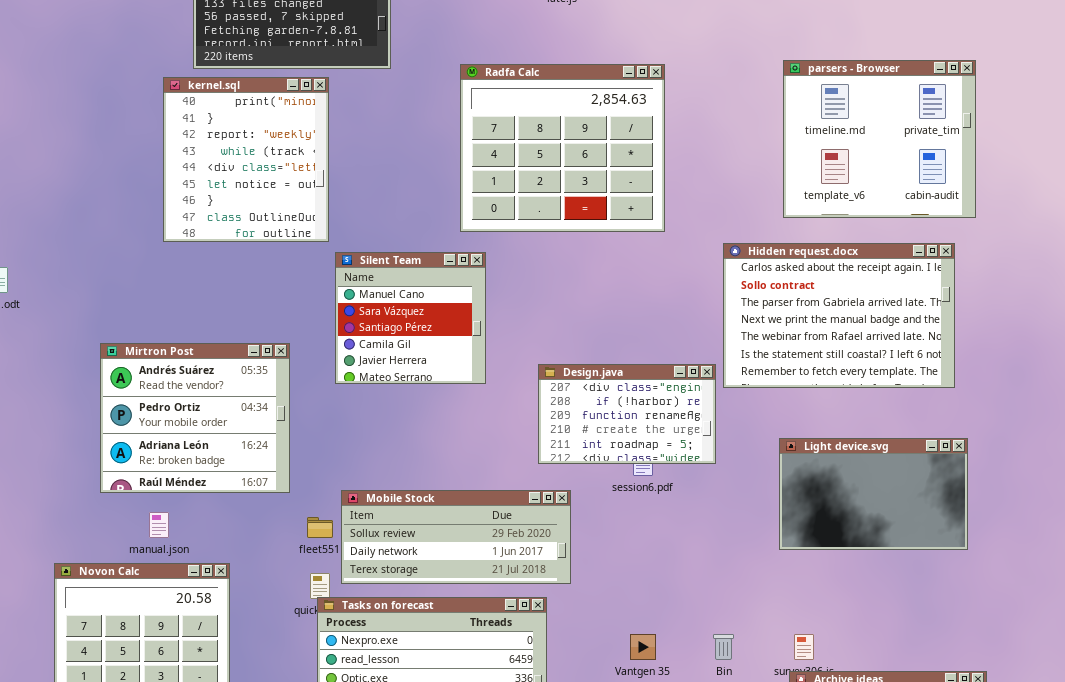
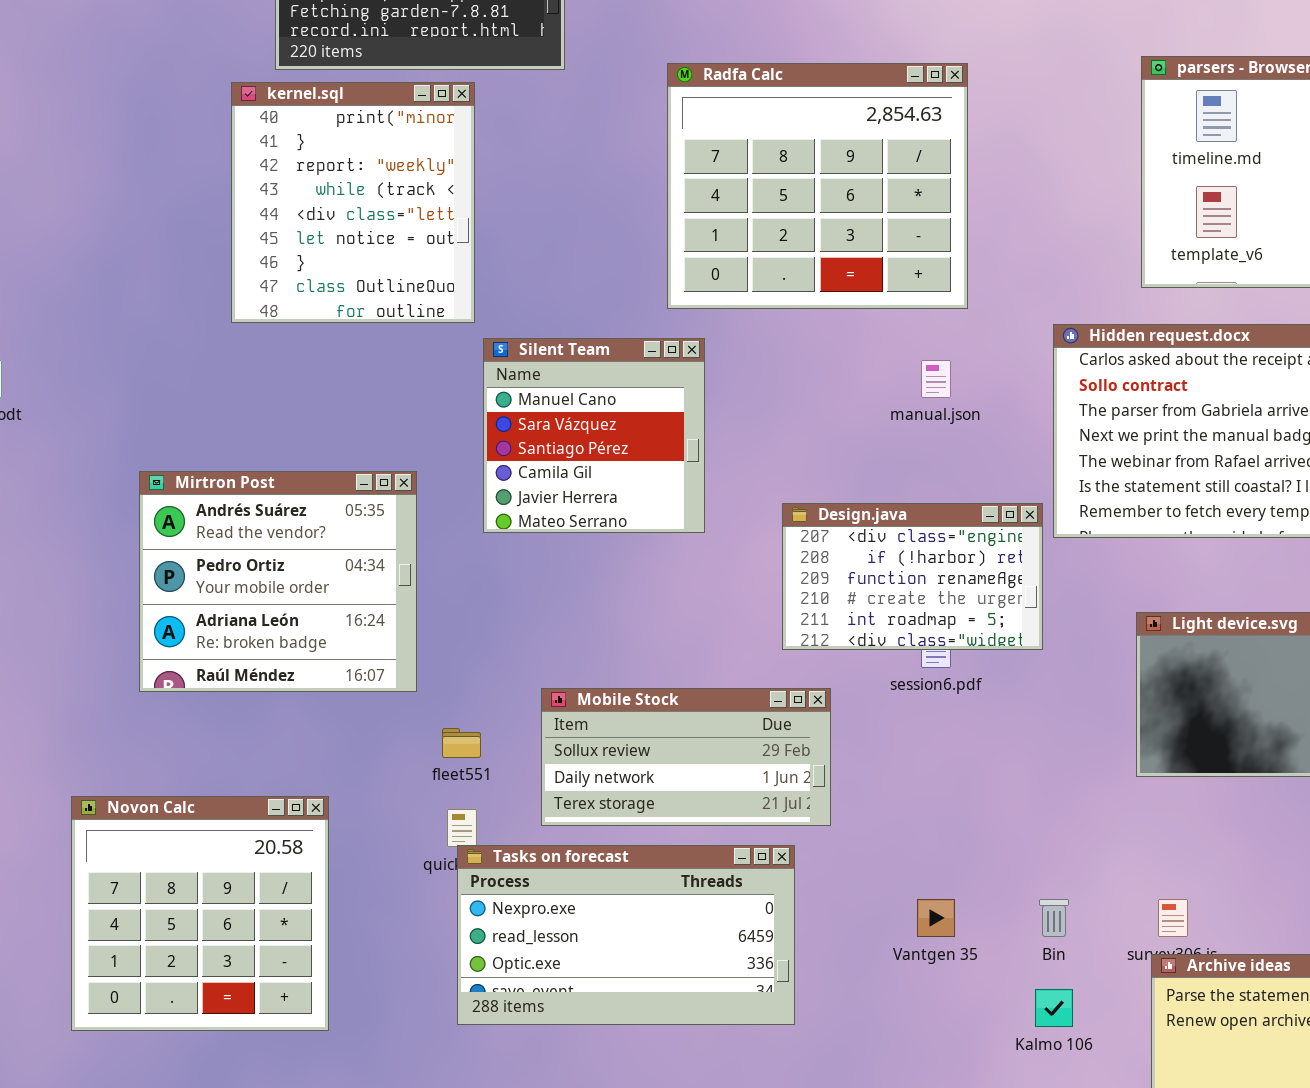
Mobile Stock: [341,490,571,584] -> [541,688,831,826], resized
manual.json: [149,512,169,538] -> [921,360,951,398], moved

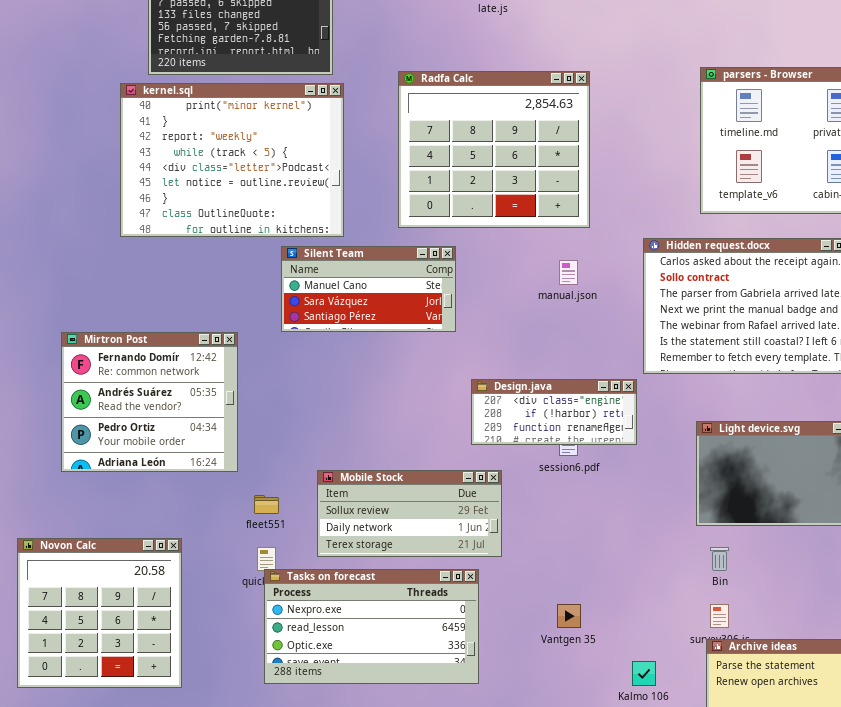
kernel.sql: [231,82,475,323] -> [120,83,344,237], resized
Silent Team: [483,338,705,533] -> [281,246,456,332], resized
Mirtron Post: [139,471,417,692] -> [61,332,238,472], scrolled up 1 row
Design.java: [782,503,1043,650] -> [471,379,637,445], resized
Bin: [1039,899,1069,937] -> [710,547,729,571], moved

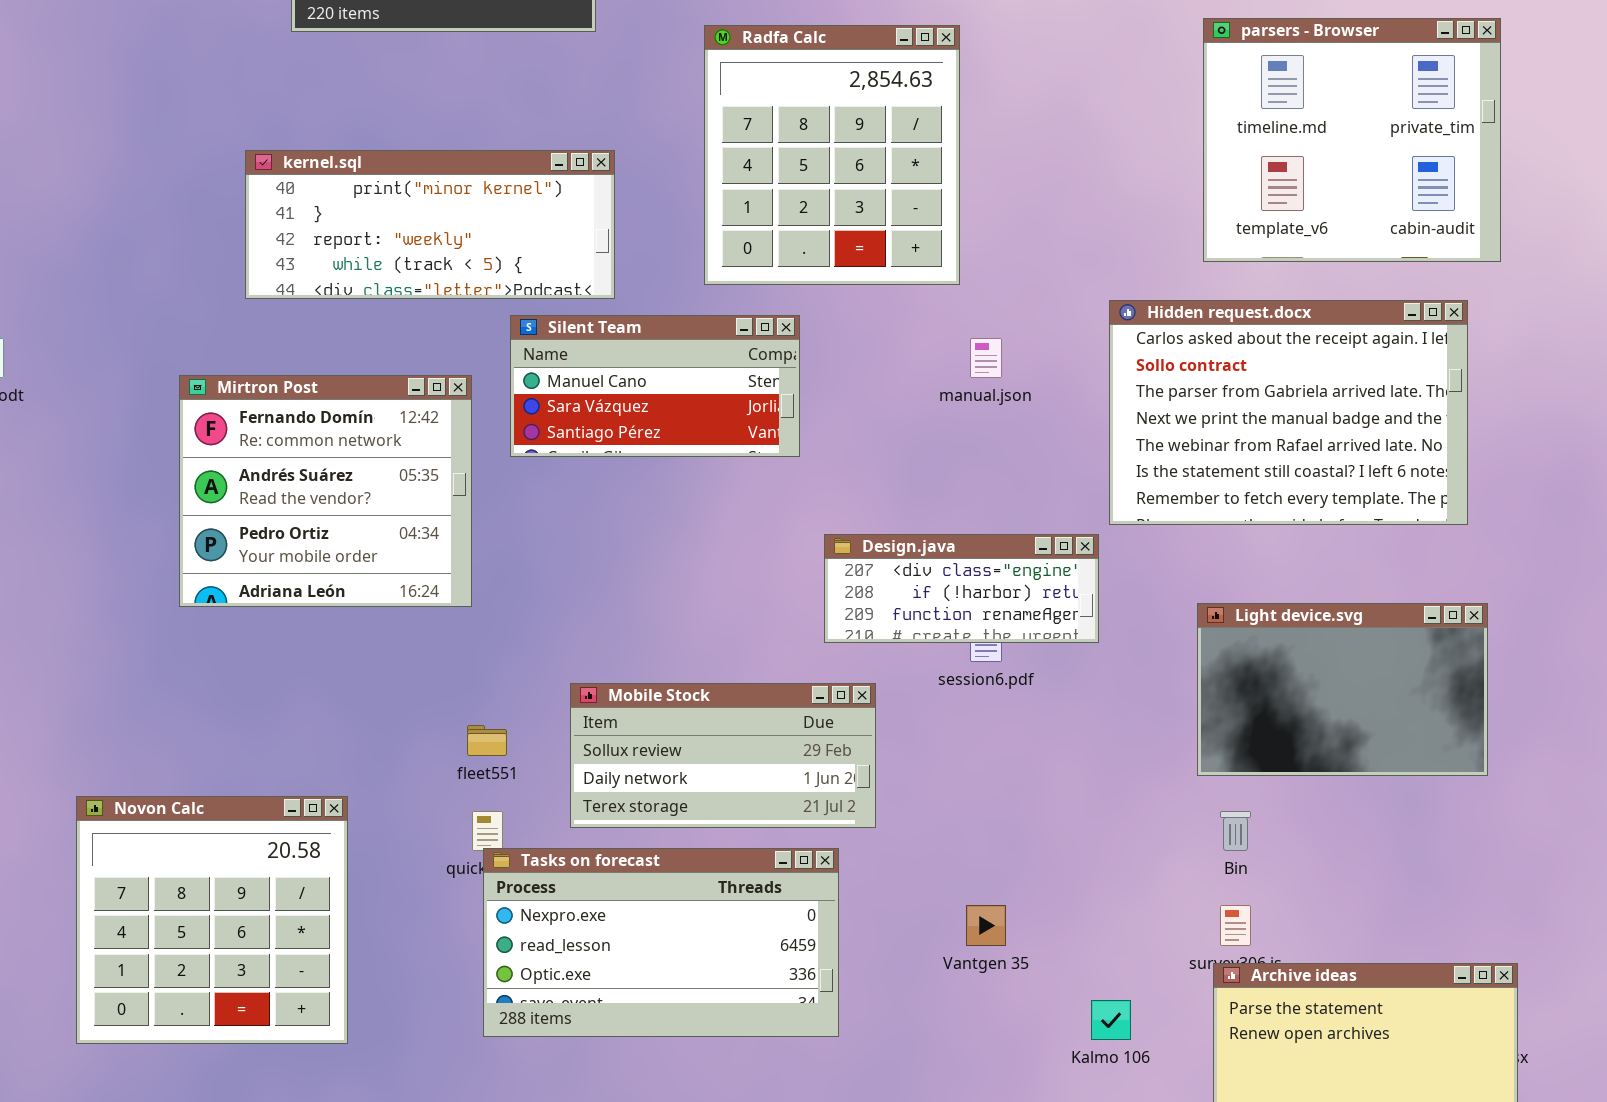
Radfa Calc: [398,71,590,228] -> [704,25,960,285], resized
kernel.sql: [120,83,344,237] -> [245,150,615,299], resized
Mirtron Post: [61,332,238,472] -> [179,375,472,607], moved

